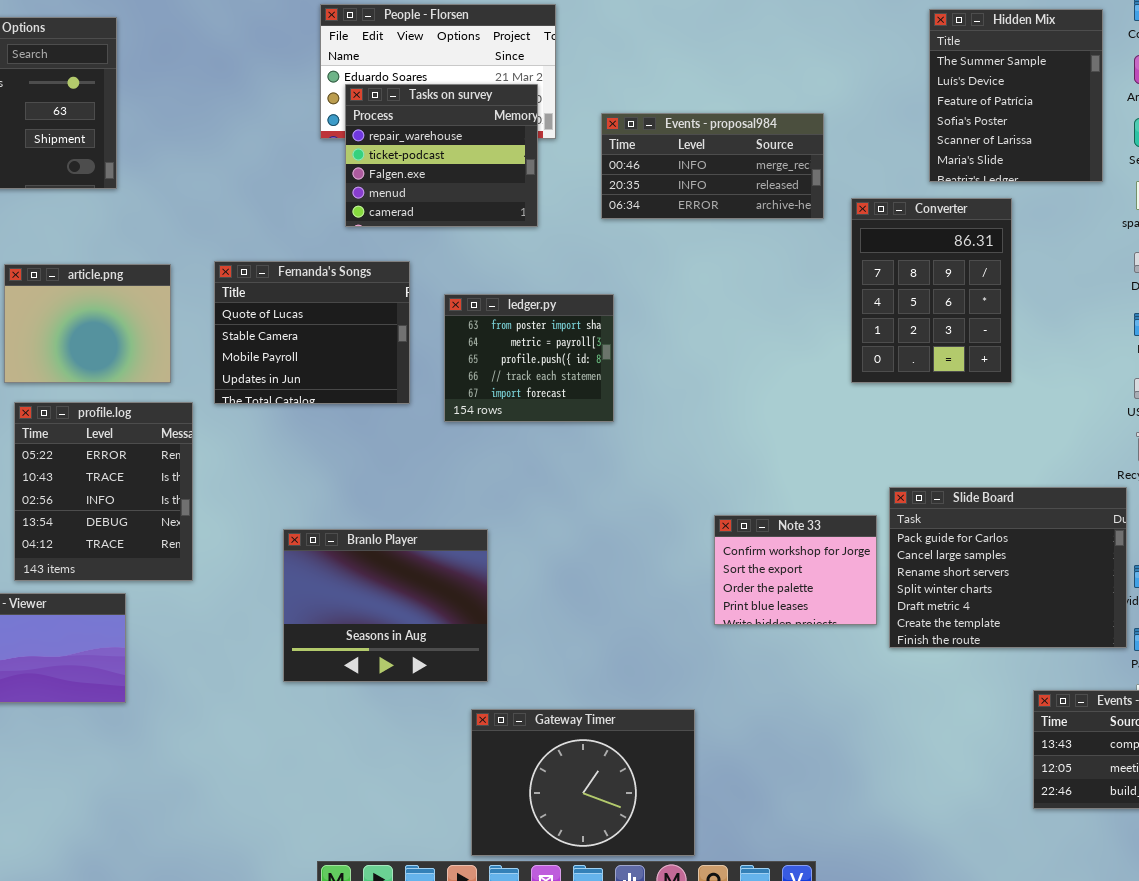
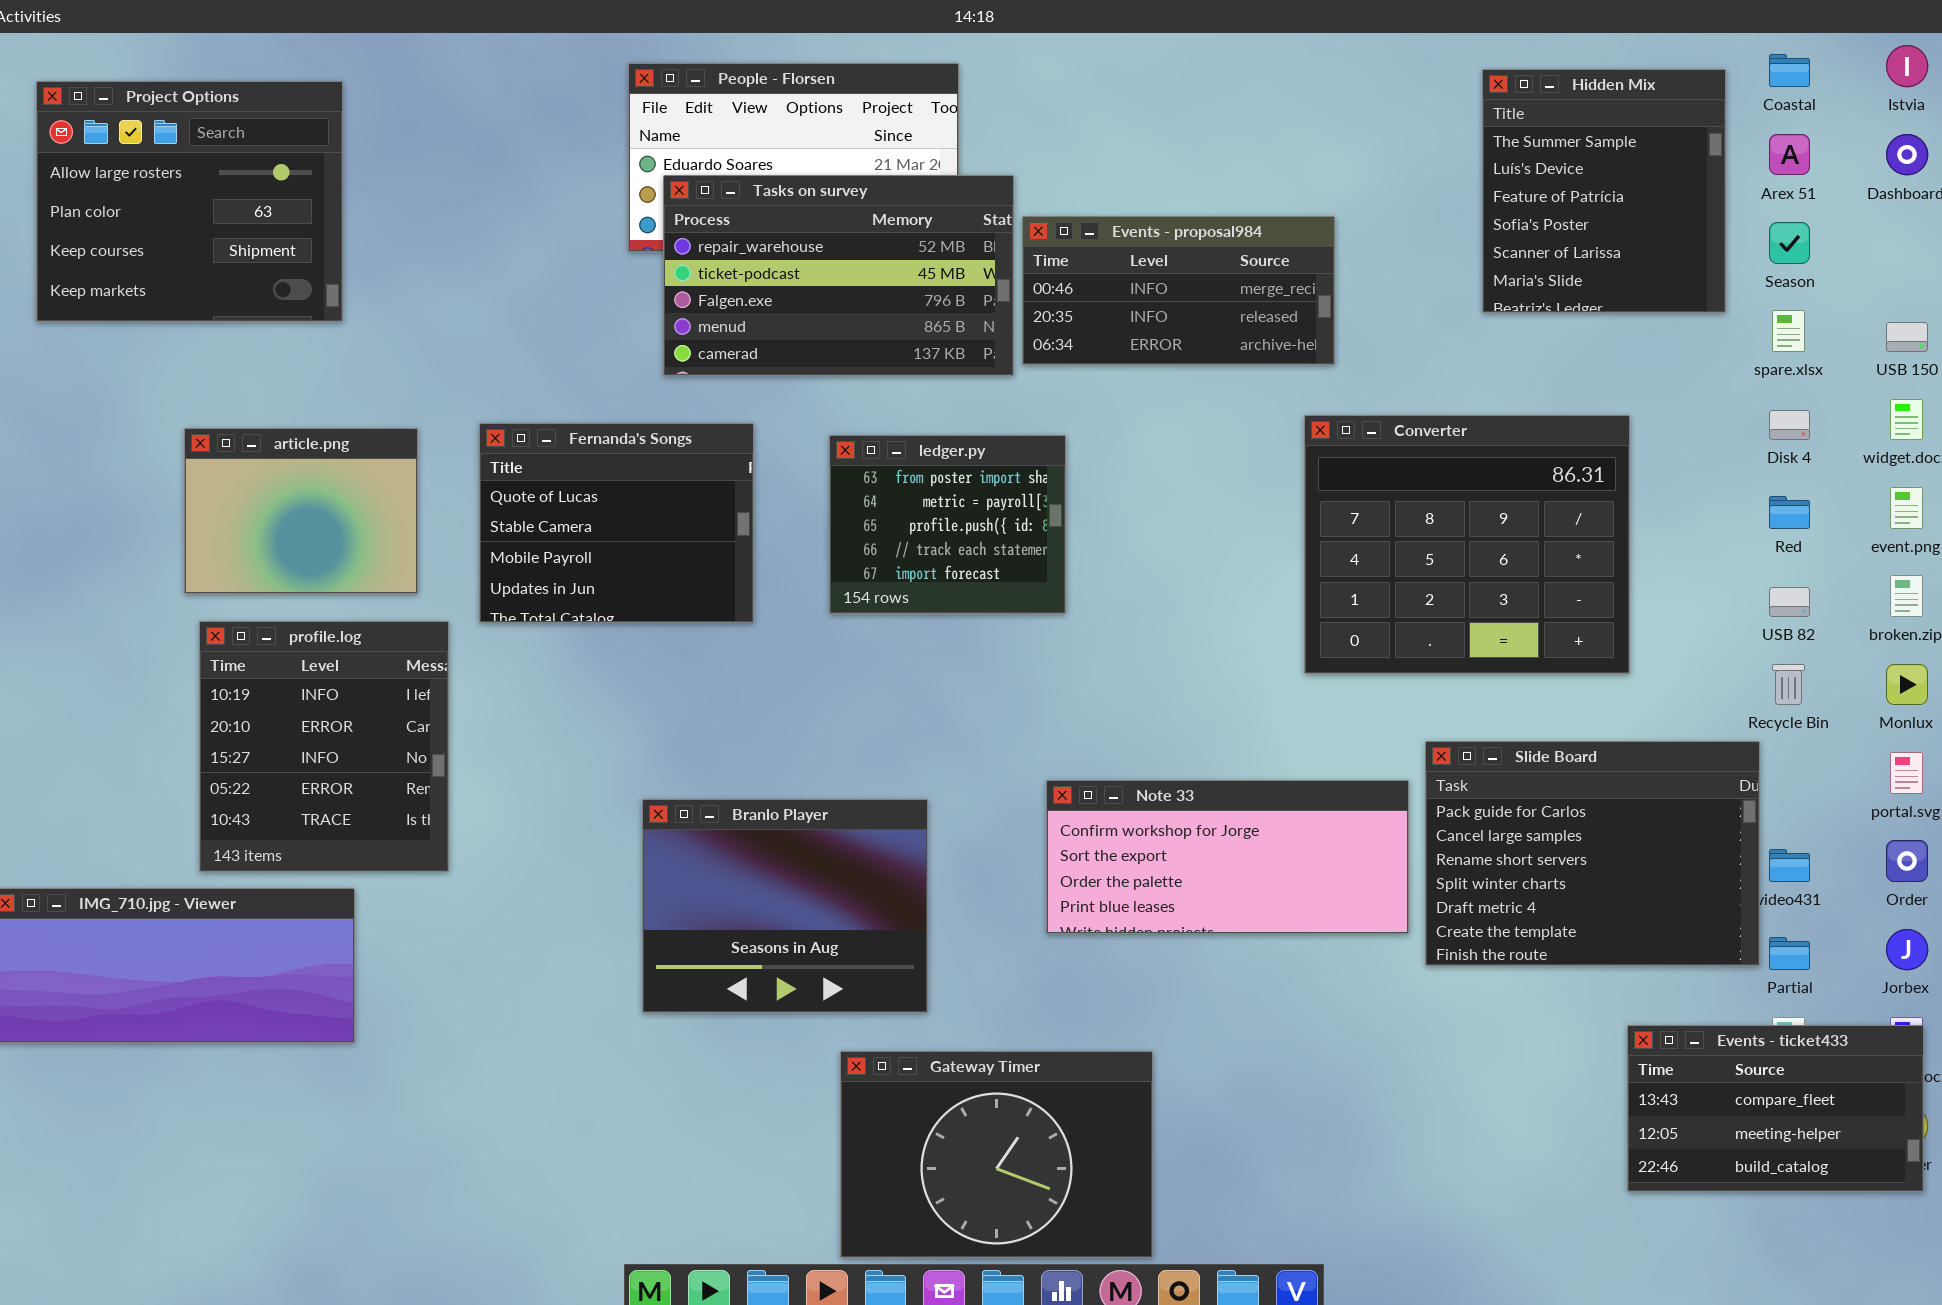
Tasks on survey: [345,84,538,227] -> [663,175,1014,376], resized
Converter: [851,198,1012,383] -> [1304,415,1630,674], moved, resized
ledger.py: [444,294,614,422] -> [829,435,1066,614], moved
profile.log: [14,402,193,581] -> [199,621,449,872], scrolled up 3 rows
Note 33: [714,515,877,625] -> [1046,780,1409,934], resized
Branlo Player: [283,529,488,682] -> [642,799,928,1013], moved

